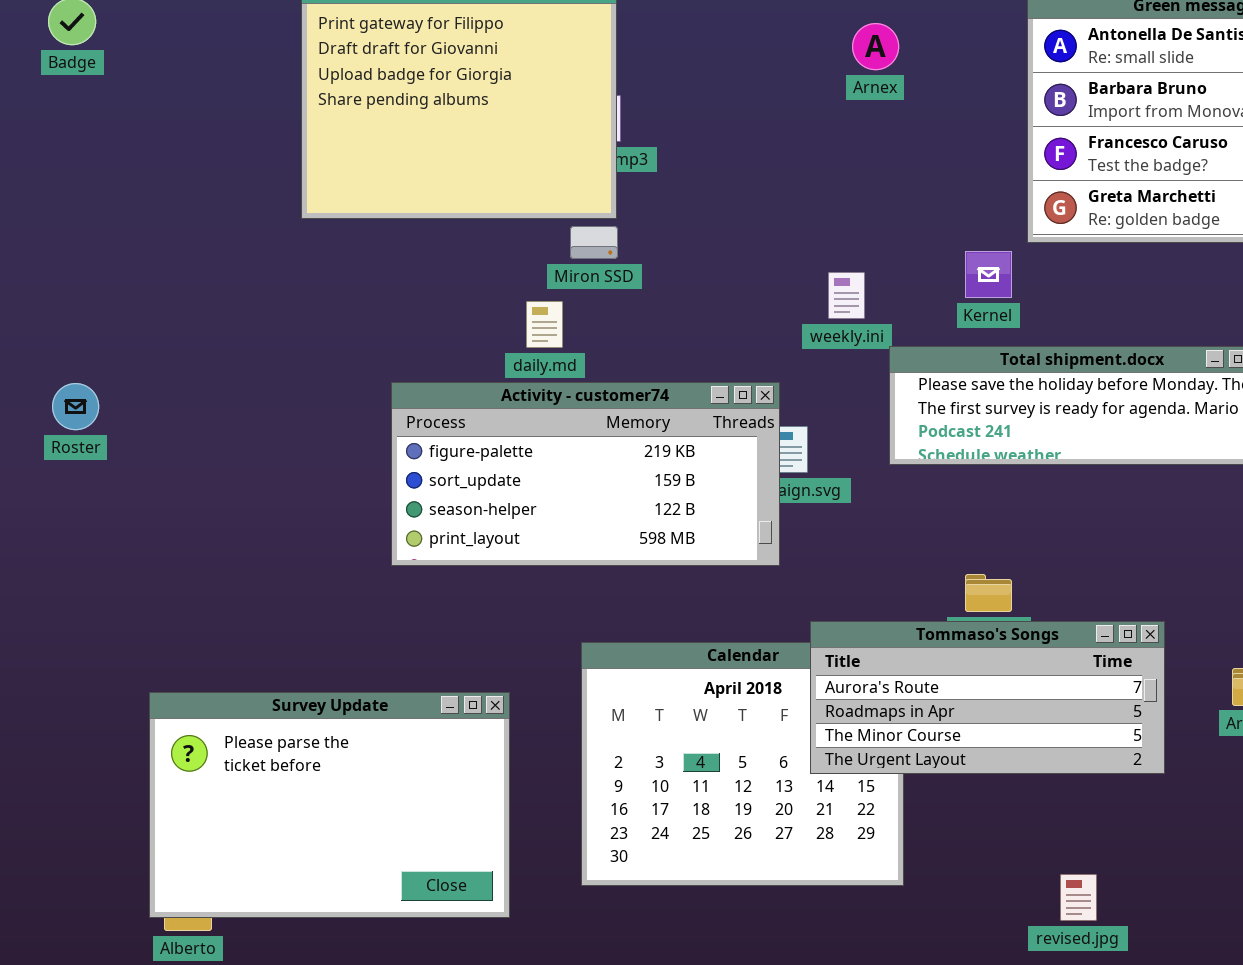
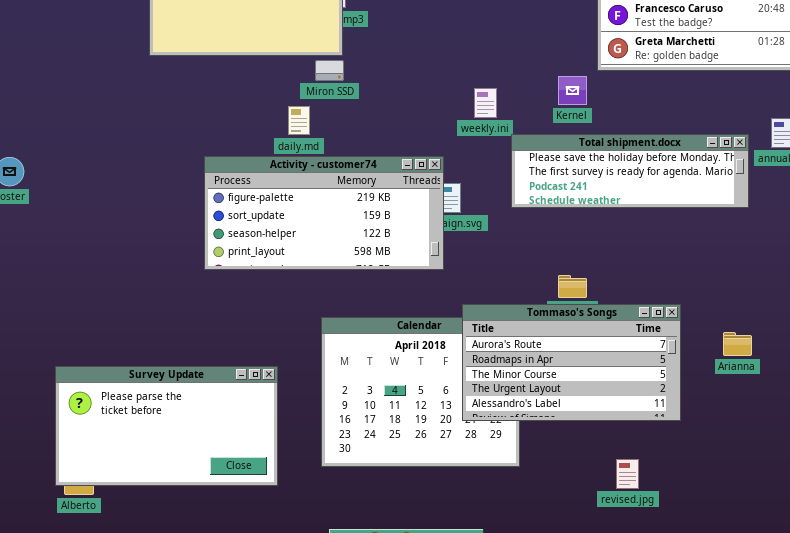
Tommaso's Songs: [810,621,1165,774] -> [462,304,681,421], resized
Survey Update: [149,692,510,918] -> [55,366,278,486], resized

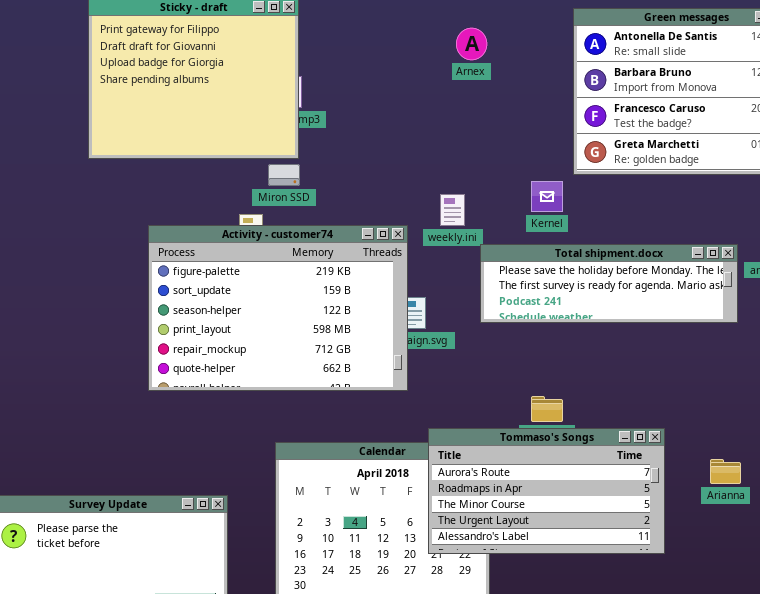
Activity - customer74: [204,156,444,270] -> [148,225,408,391], resized

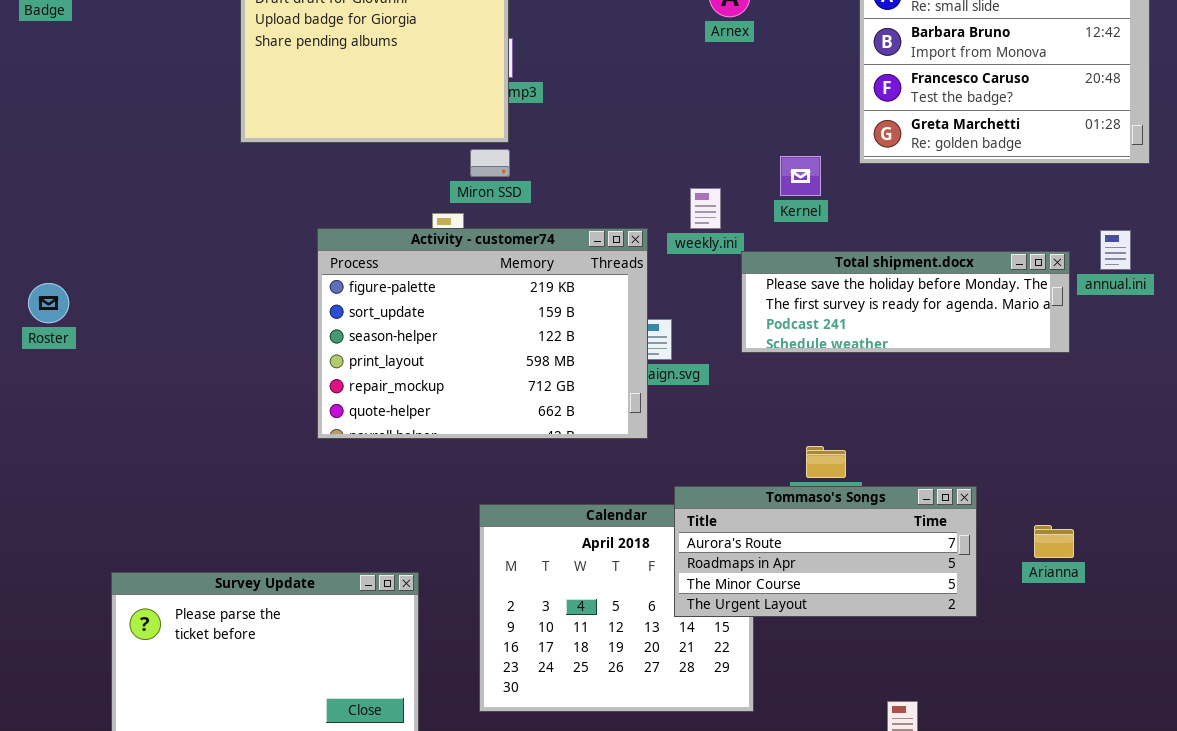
Kernel: [531,181,563,212] -> [780,156,821,196], moved
Tommaso's Songs: [428,428,665,554] -> [674,486,977,617], resized

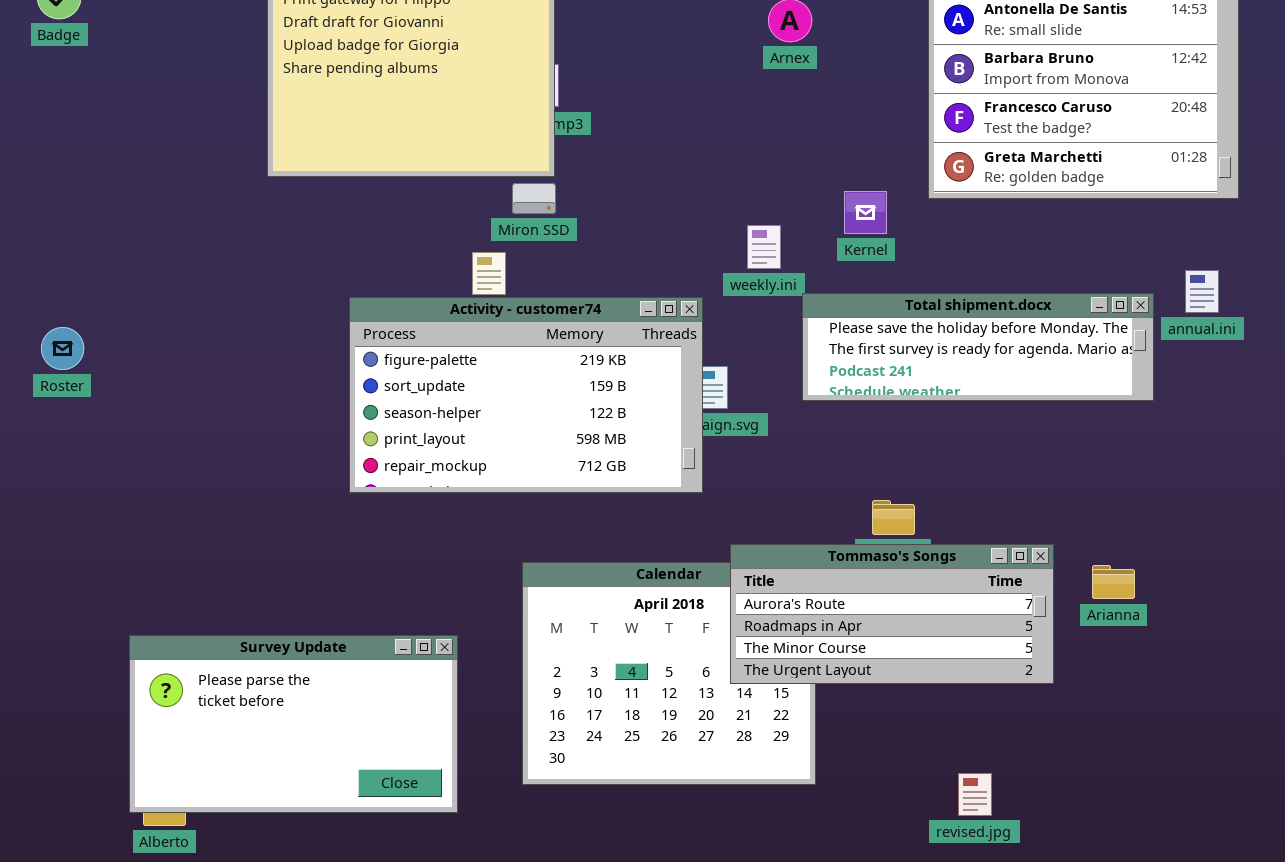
Activity - customer74: [317,228,648,439] -> [349,297,703,493], resized
Arianna: [1034,525,1074,558] -> [1092,565,1135,599], moved

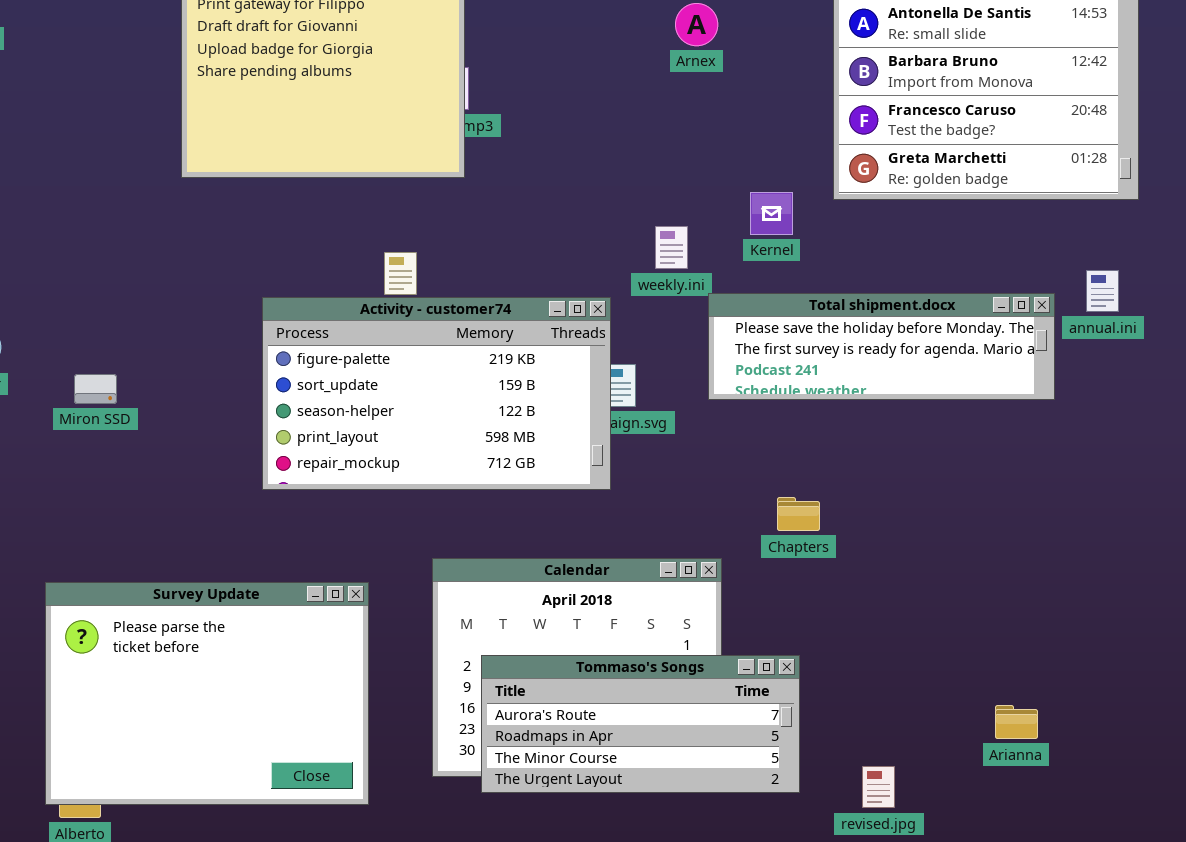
Miron SSD: [512,183,556,214] -> [74,374,117,404], moved
Tommaso's Songs: [730,544,1054,684] -> [481,655,800,793], moved
Arianna: [1092,565,1135,599] -> [995,705,1038,739], moved
Survey Update: [129,635,458,813] -> [45,582,369,805], resized

